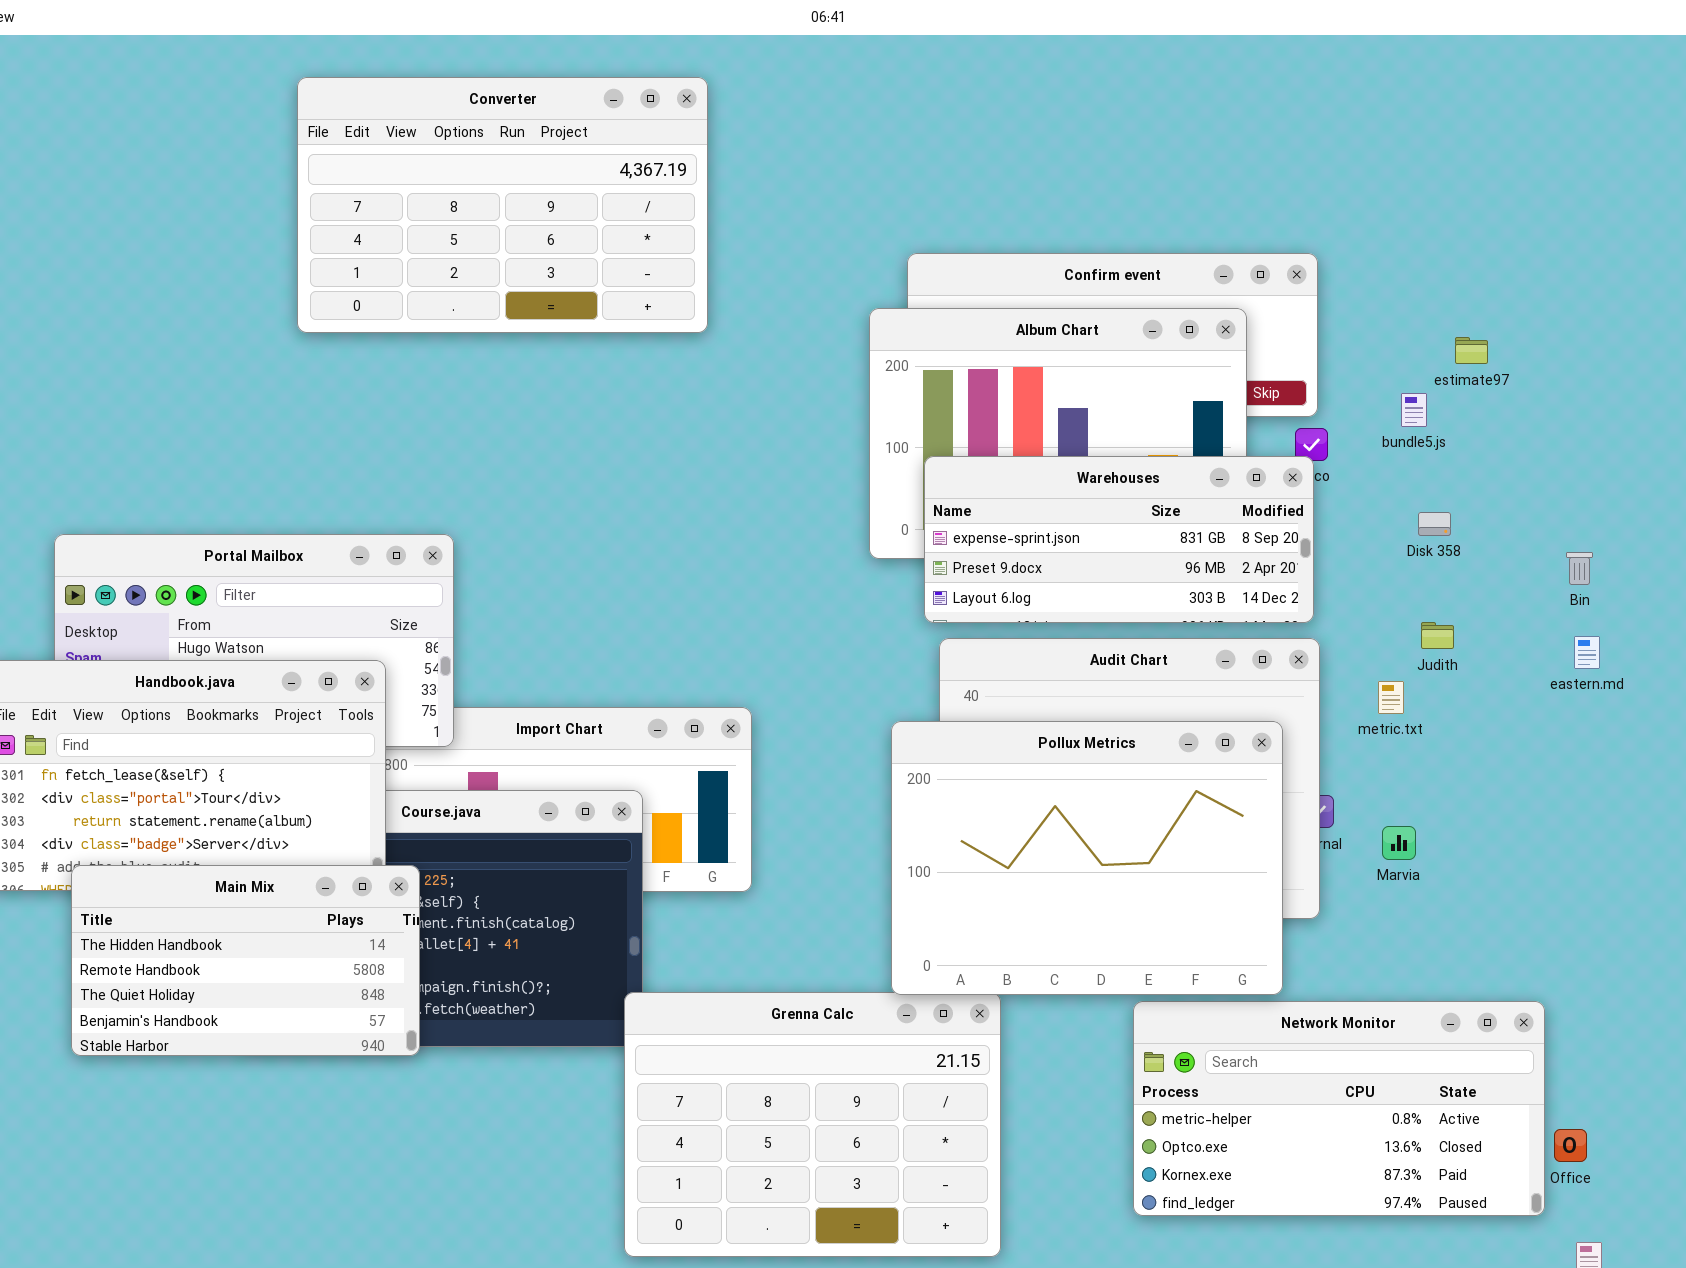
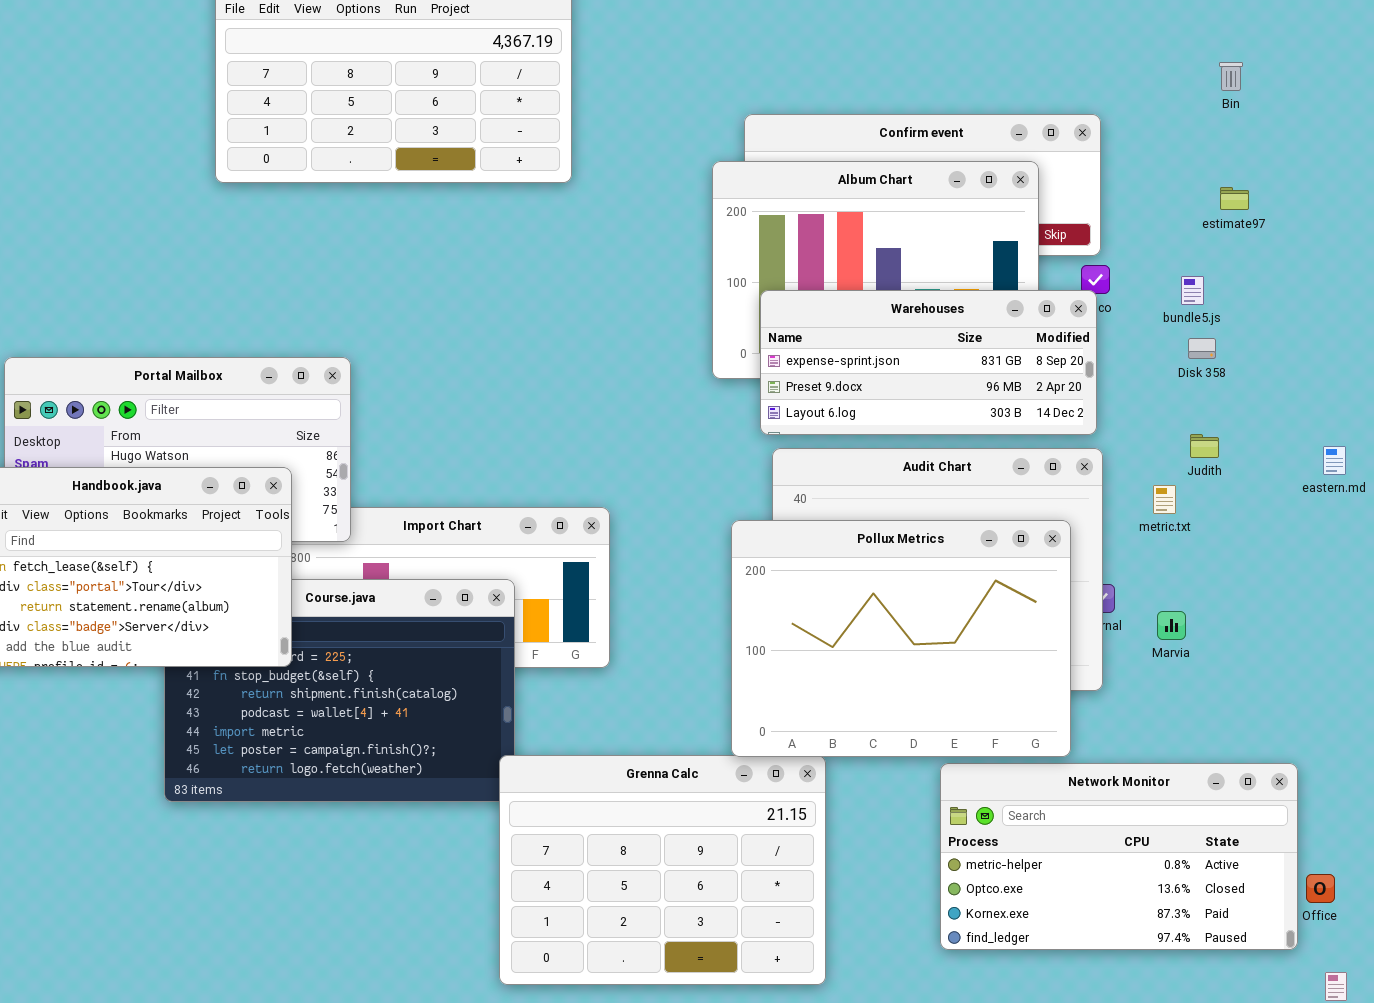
bundle5.js: [1401,393,1427,427] -> [1181,276,1204,305], moved
Bin: [1566,552,1593,585] -> [1219,62,1243,91], moved
Main Mix: [71,865,420,1056] -> none, closed

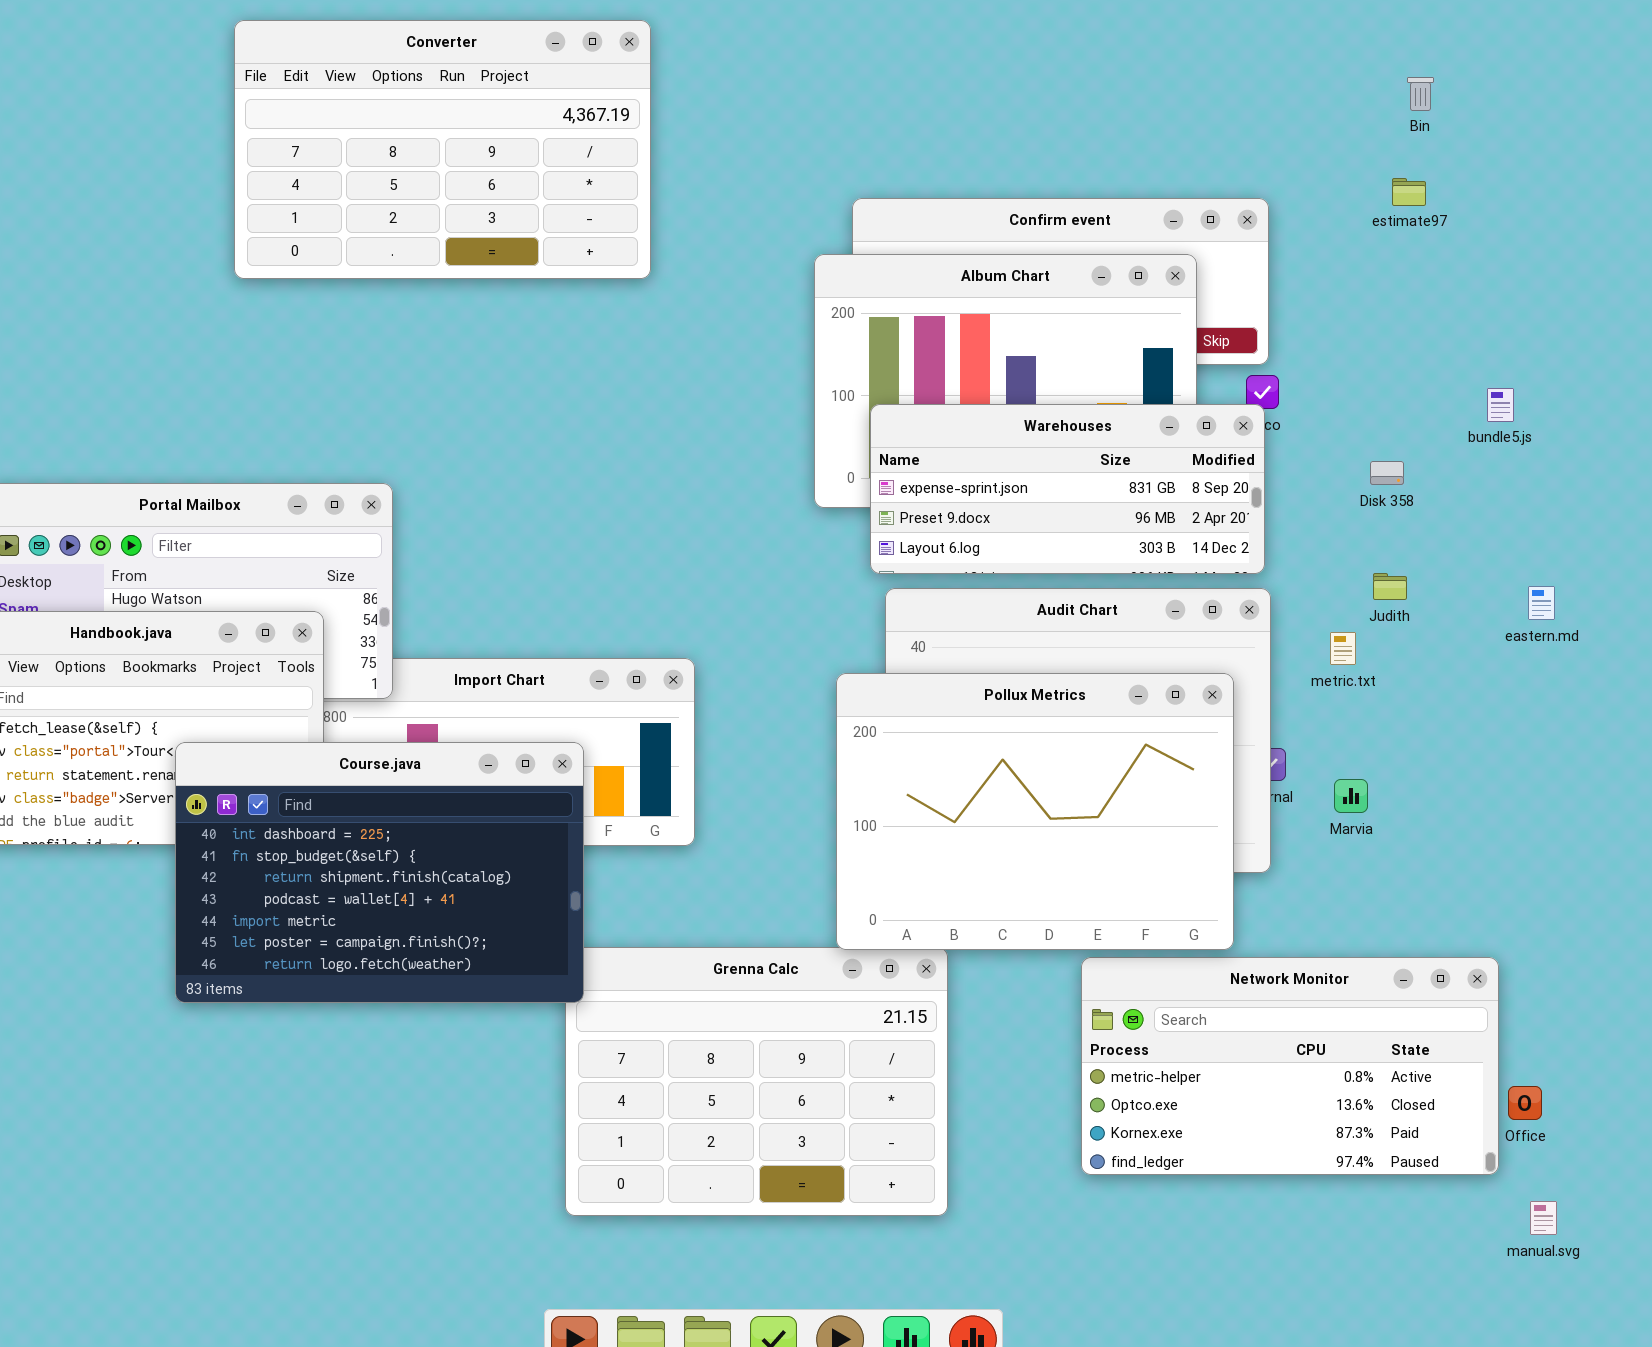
Bin: [1219,62,1243,91] -> [1407,77,1434,111], moved
estimate97: [1220,187,1249,210] -> [1392,178,1426,206], moved
bundle5.js: [1181,276,1204,305] -> [1487,388,1514,422], moved
Course.java: [164,579,515,802] -> [175,742,584,1003], raised

